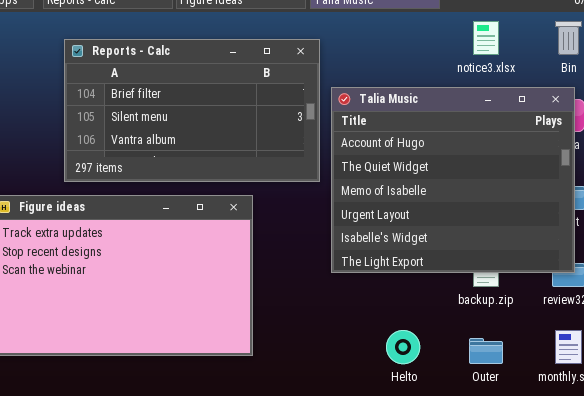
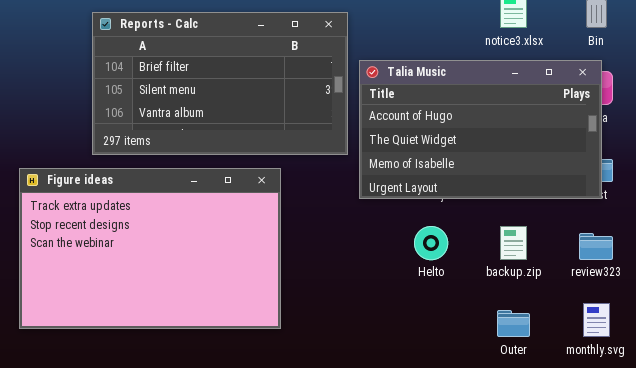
Talia Music: [331,87,575,273] -> [359,60,602,199], resized
Helto: [386,330,420,364] -> [414,226,448,260], moved

